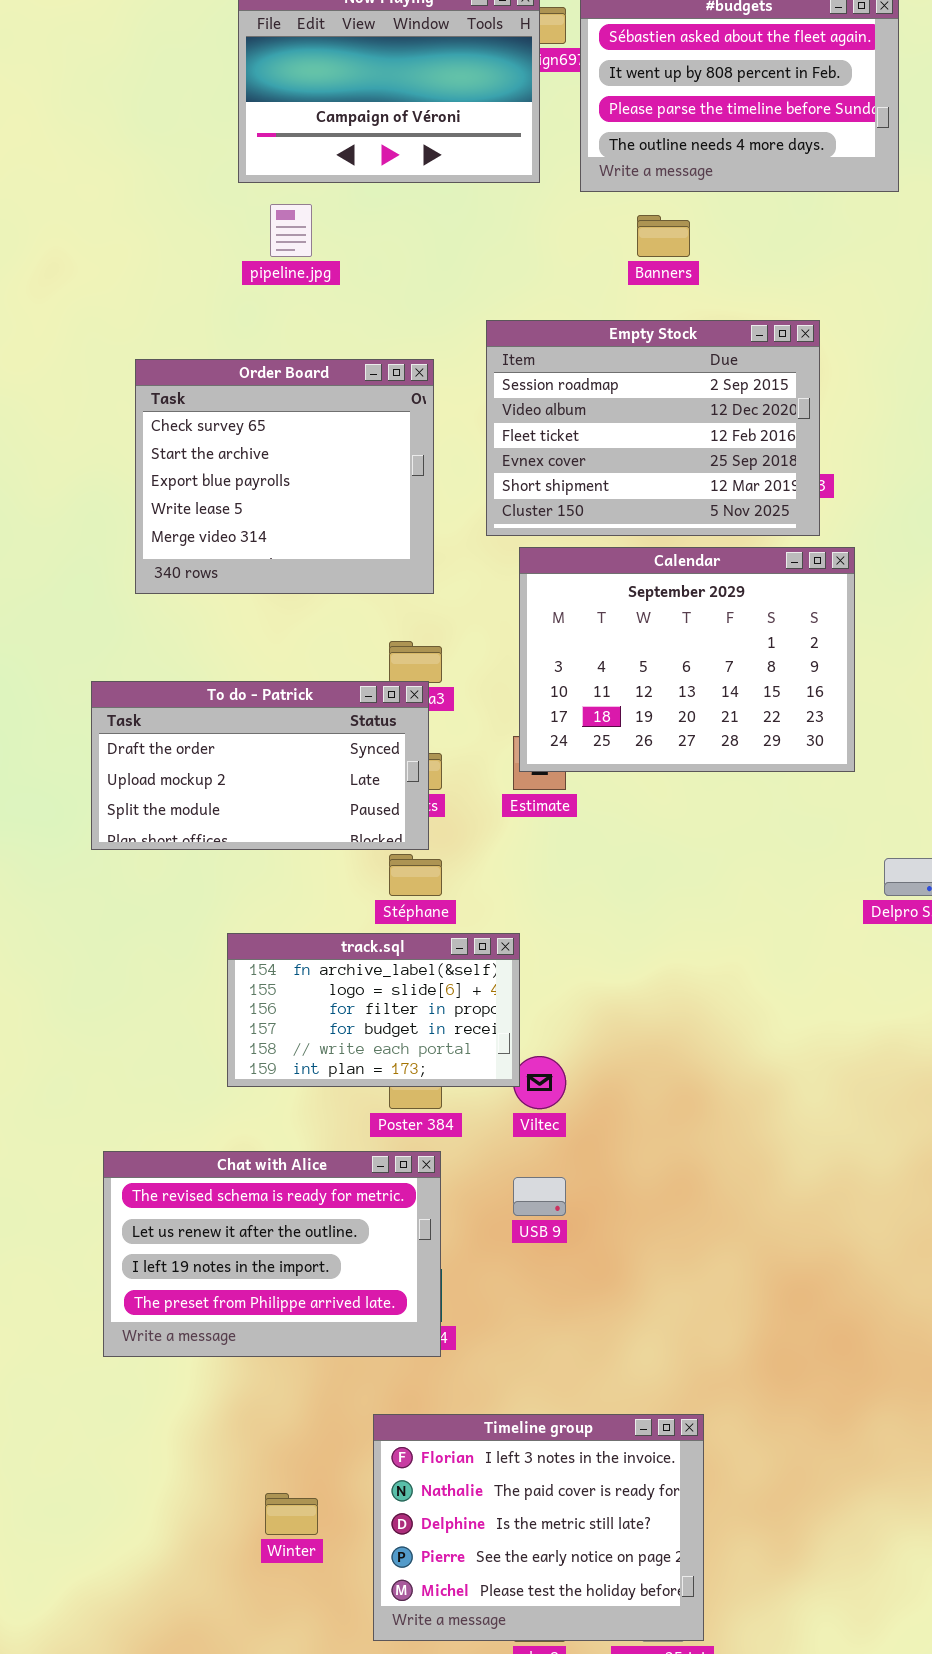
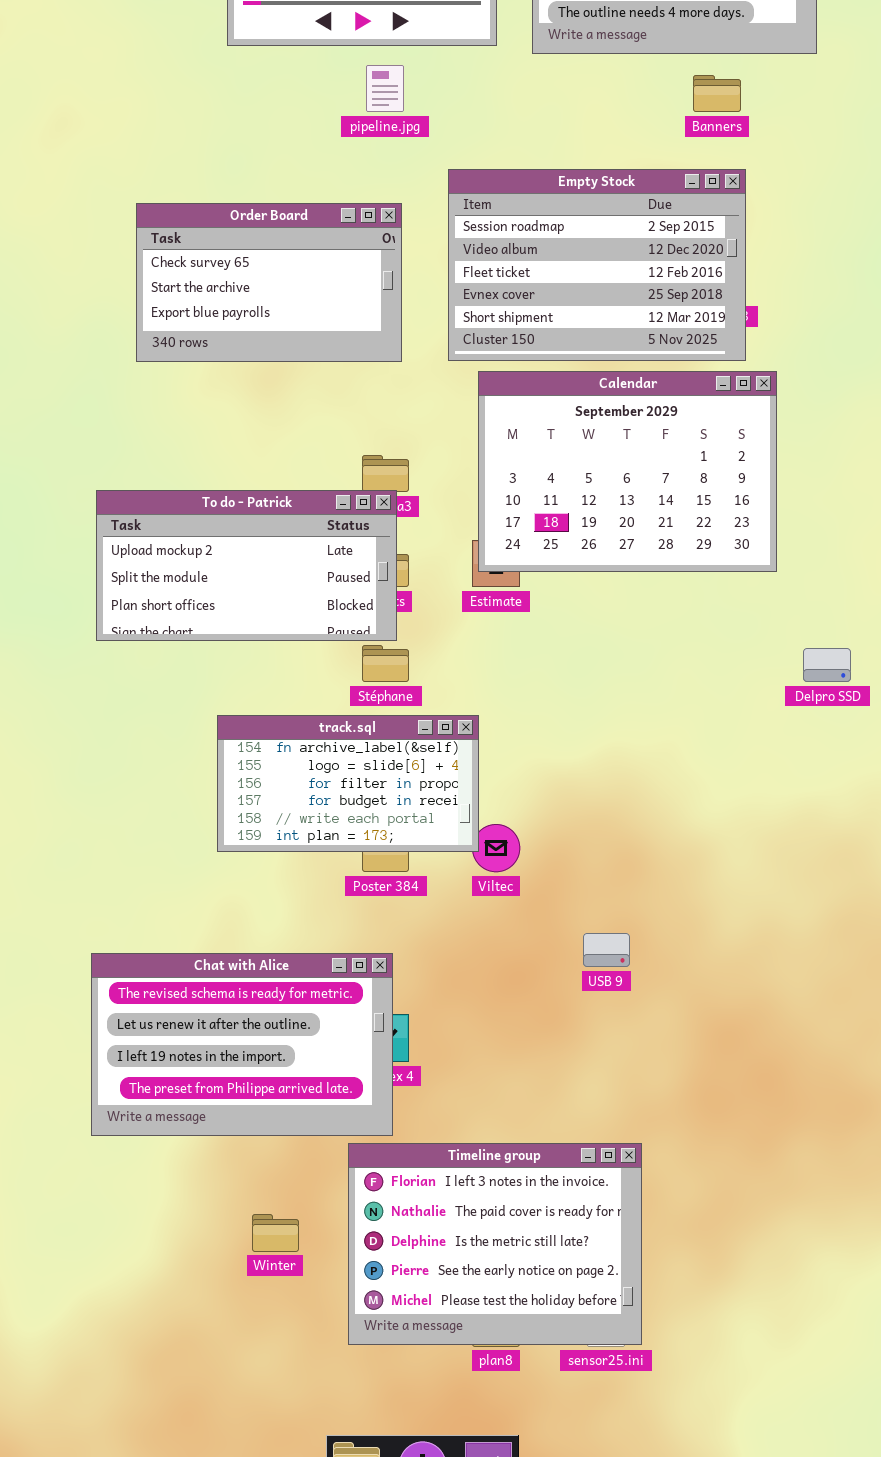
pipeline.jpg: [270,204,312,257] -> [366,65,404,112], moved
Banners: [637,215,690,257] -> [693,75,741,112], moved
Order Board: [135,359,434,594] -> [136,203,402,362], resized
To do - Patrick: [91,681,429,850] -> [96,490,397,641], scrolled down 1 row
Chat with Alice: [103,1151,441,1357] -> [91,953,393,1136], moved
USB 9: [513,1177,566,1216] -> [583,933,630,967], moved

